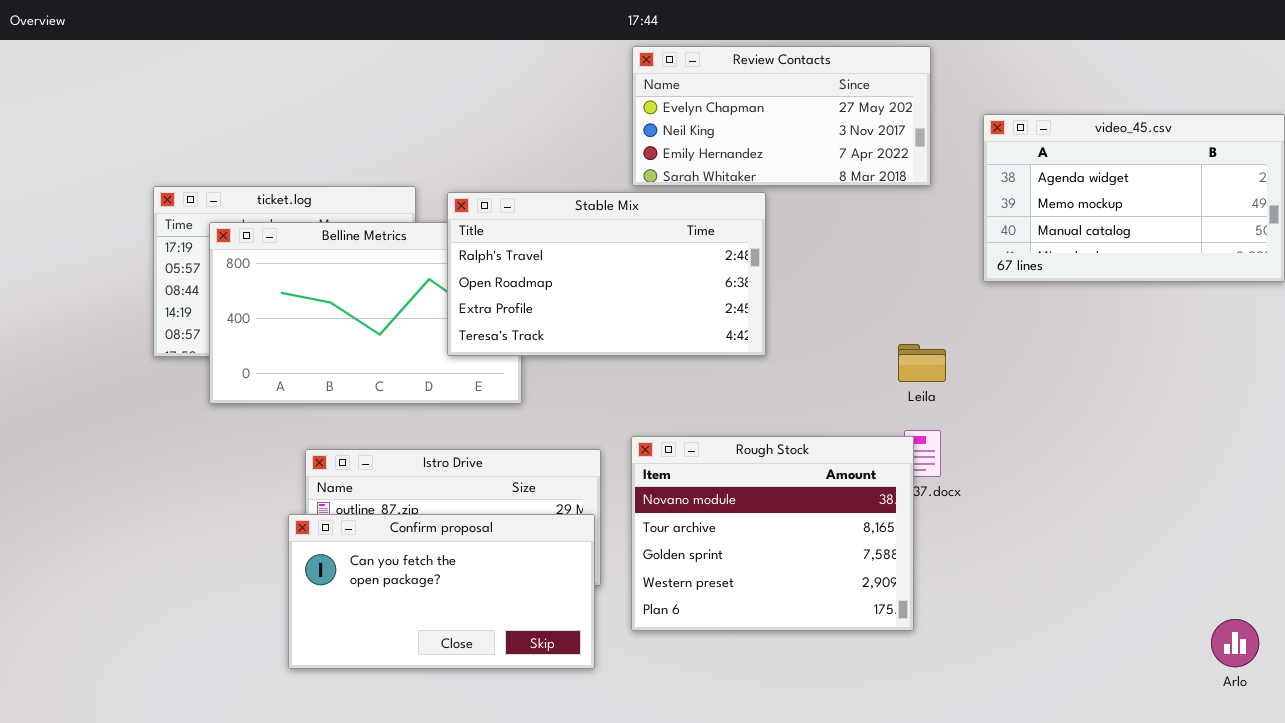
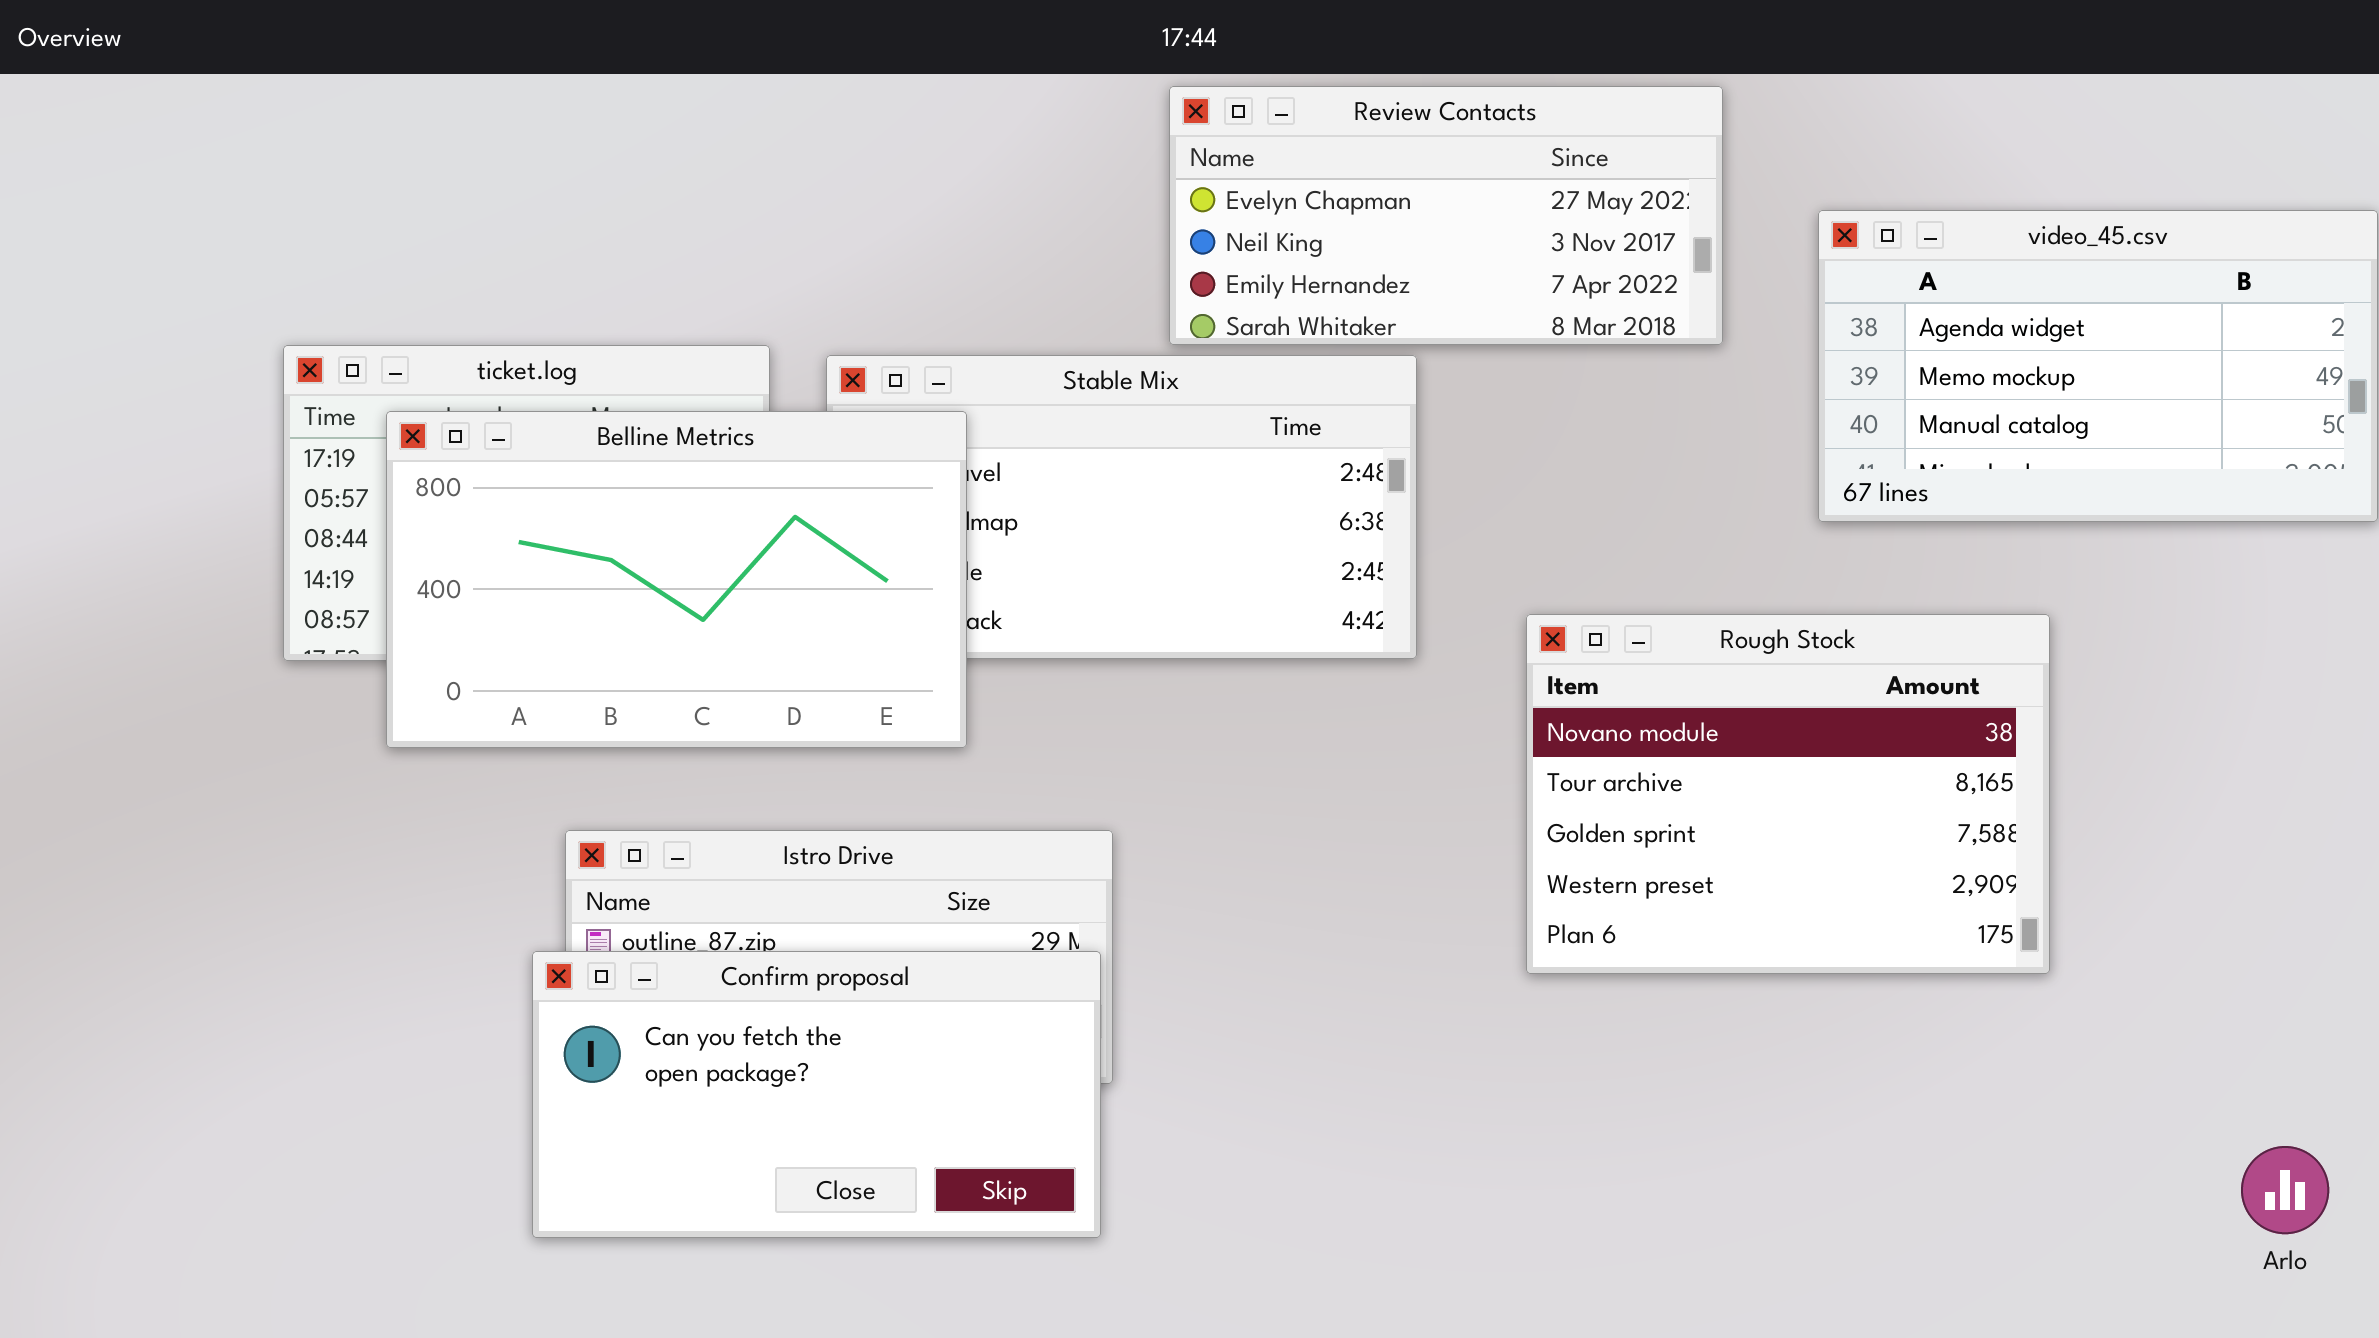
Belline Metrics: [209,222,522,404] -> [386,411,967,748], raised
Rough Stock: [631,436,914,631] -> [1526,614,2050,974], moved

